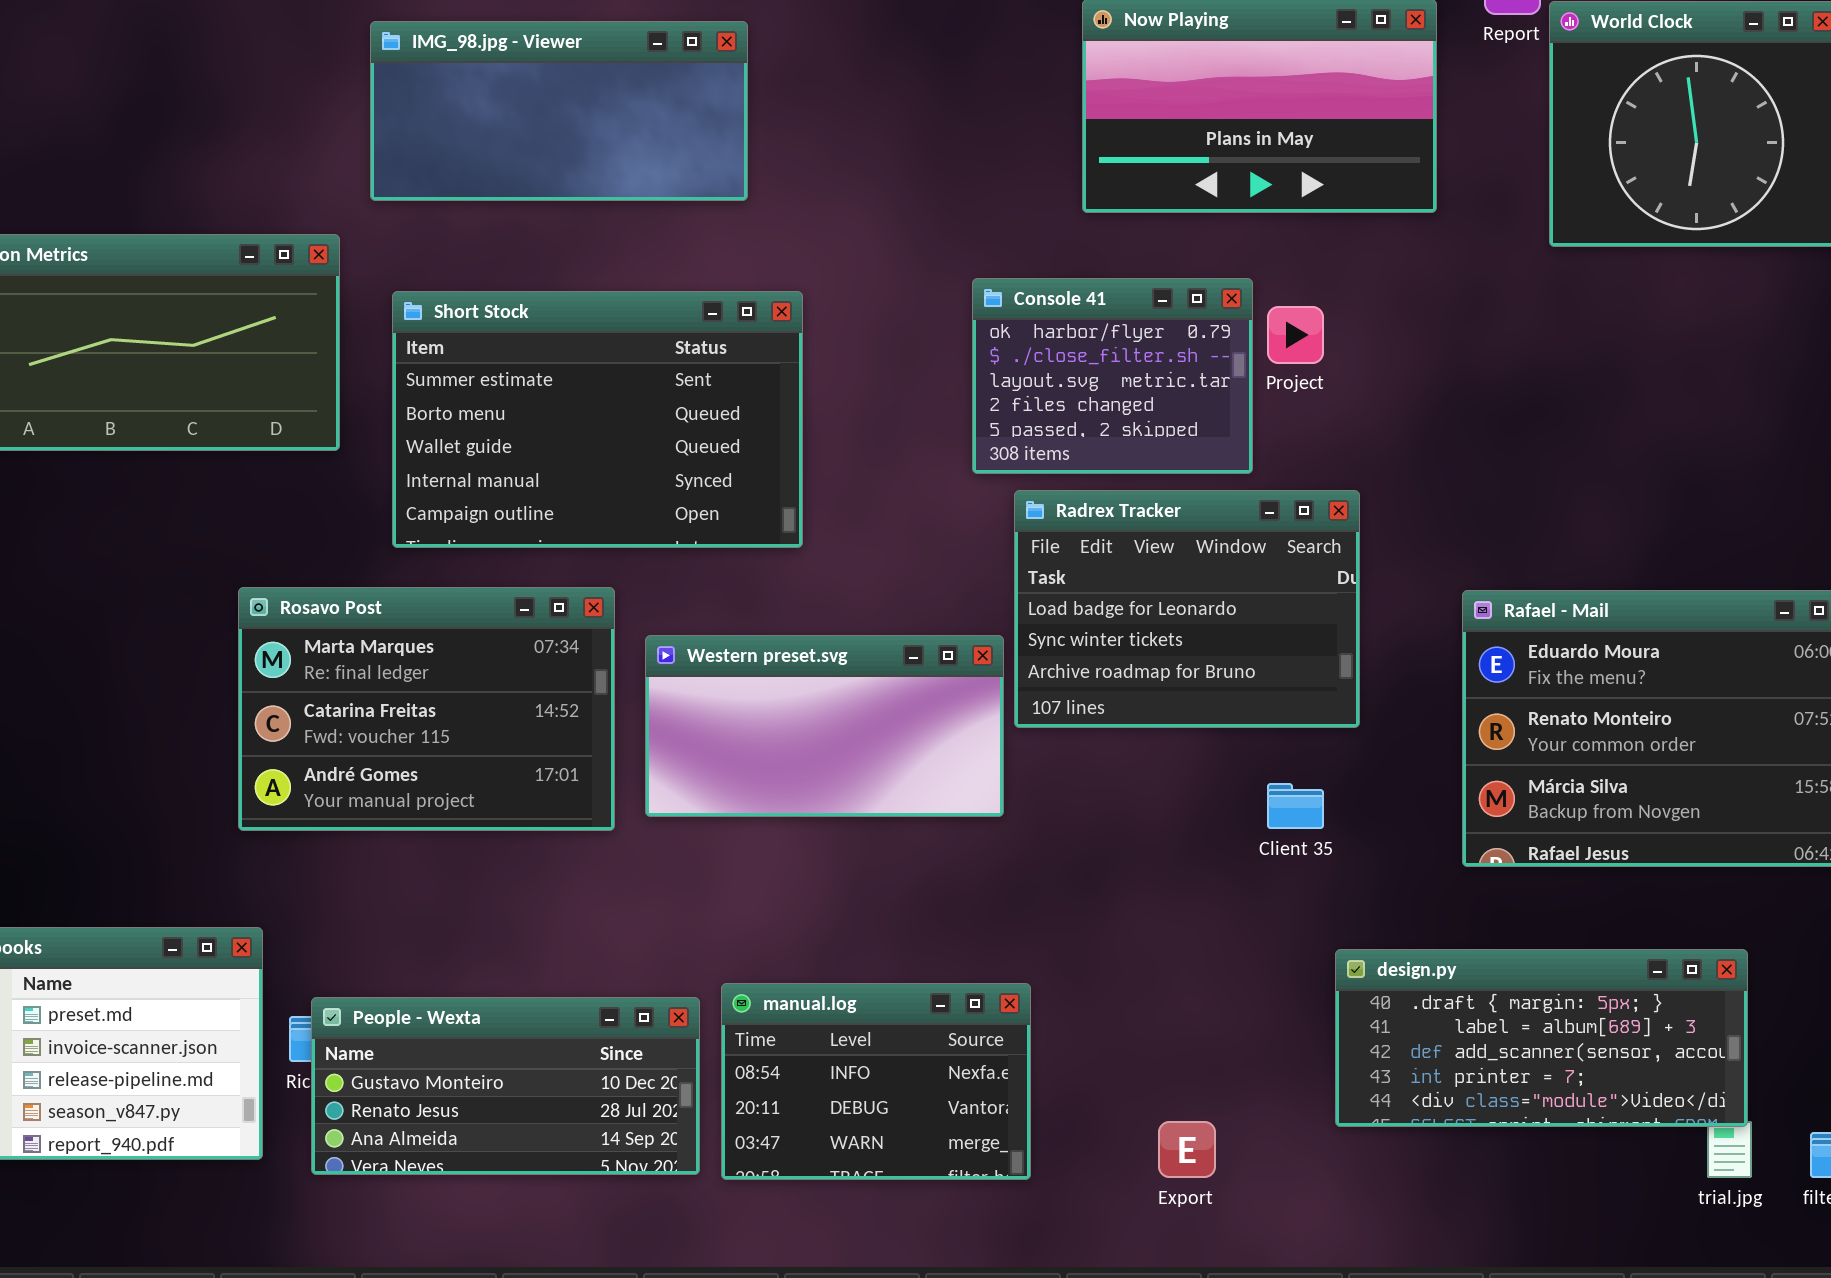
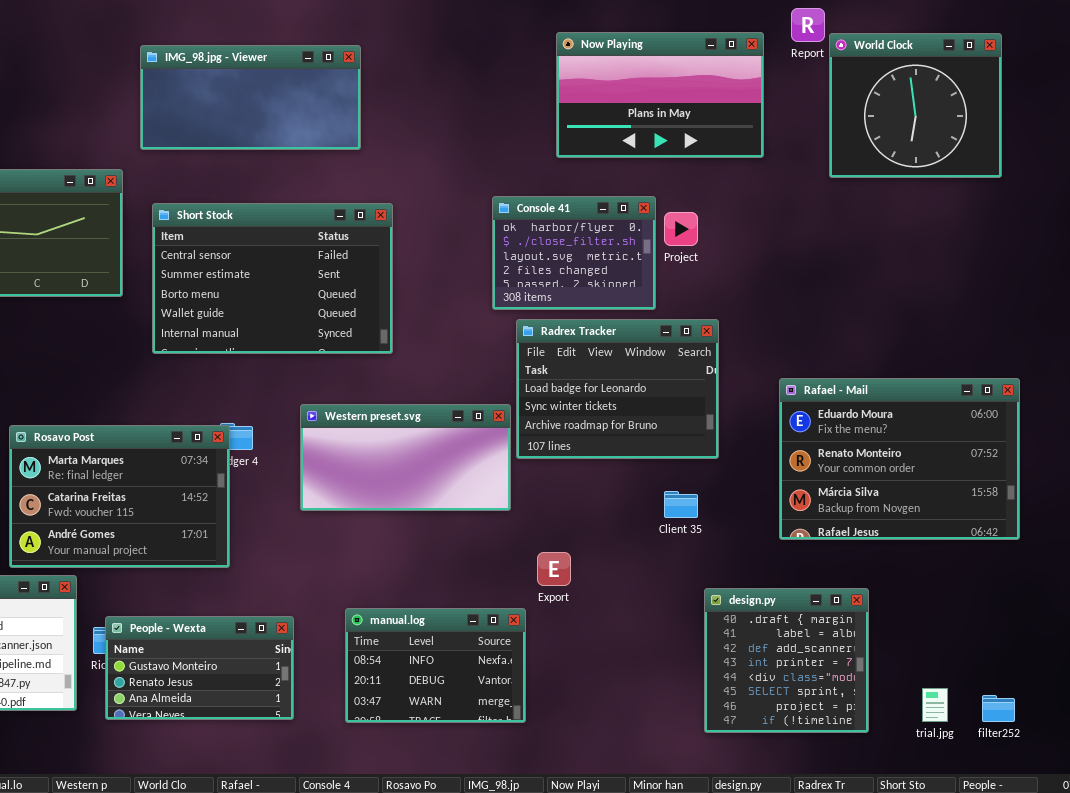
Short Stock: [392,291,803,548] -> [152,203,393,354], scrolled up 1 row
Rosavo Post: [238,587,615,831] -> [9,425,230,568], moved
design.py: [1335,949,1748,1127] -> [704,588,869,733], resized
People - Wexta: [311,997,700,1175] -> [105,616,294,720], resized
Export: [1158,1121,1216,1178] -> [537,552,571,586], moved

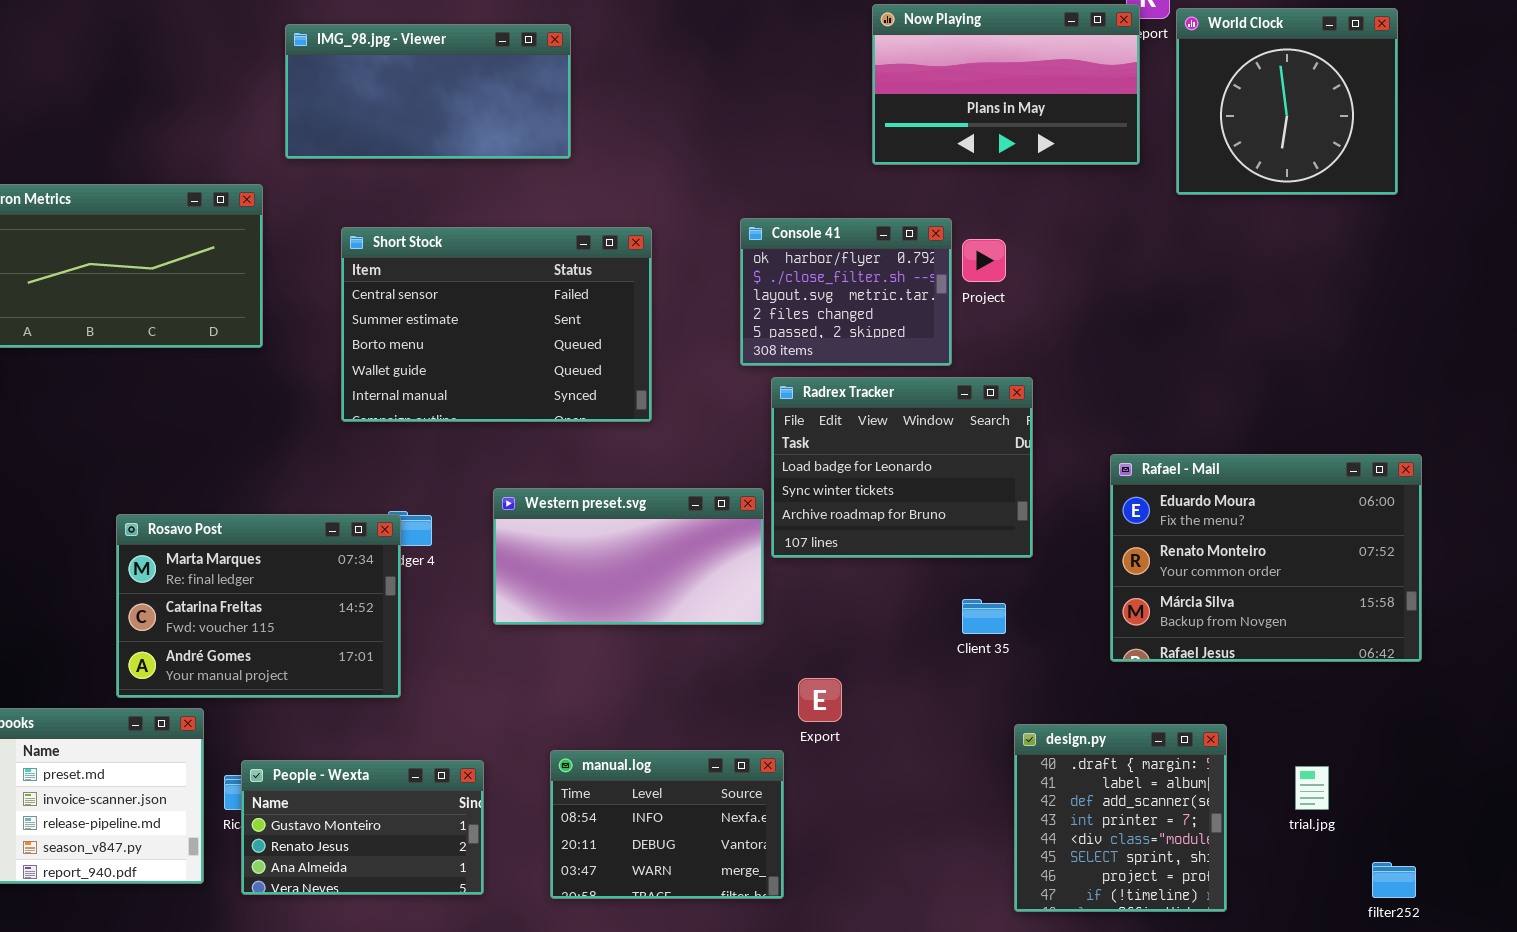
Now Playing: [556,32,764,158] -> [872,4,1140,165], moved
Short Stock: [152,203,393,354] -> [341,227,652,422], moved
trial.jpg: [922,688,948,722] -> [1295,766,1329,810], moved

